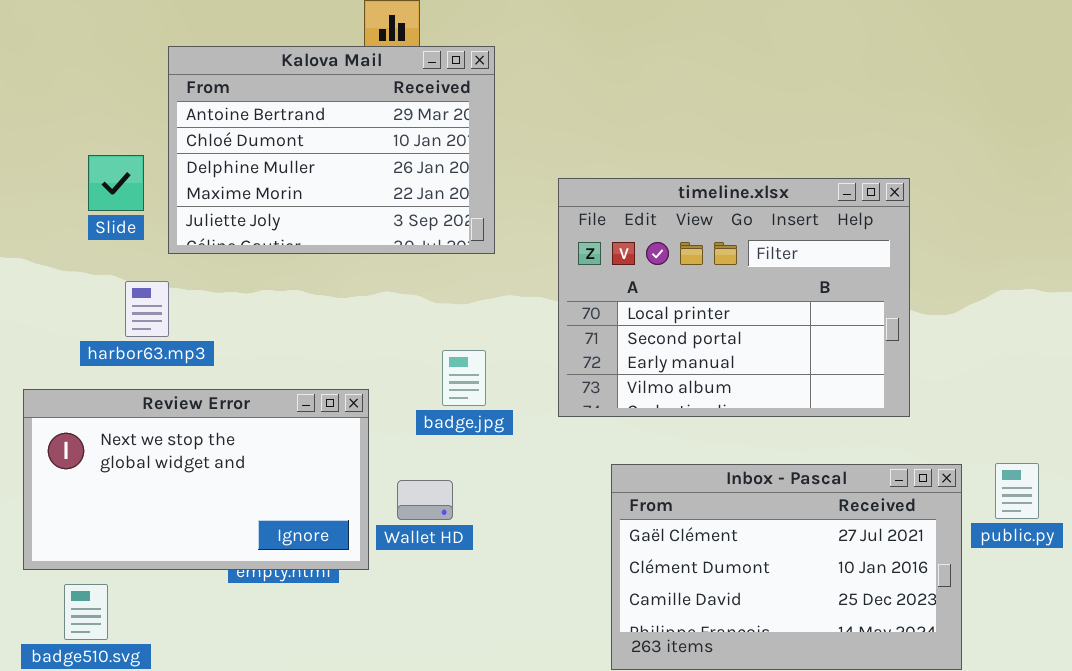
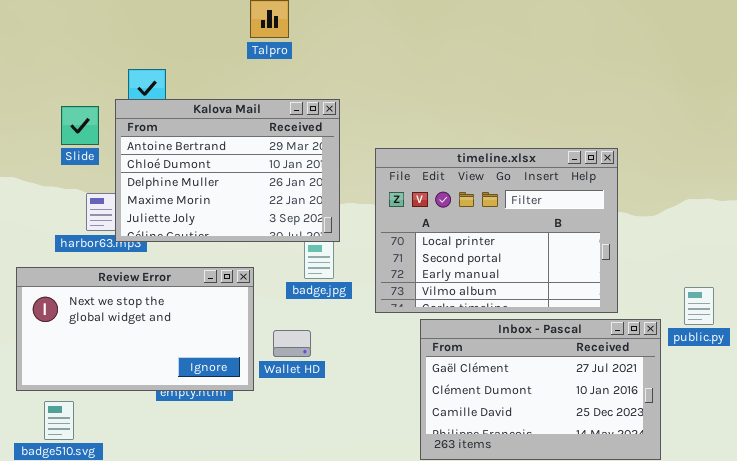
Kalova Mail: [168,46,495,254] -> [115,99,340,242], moved
timeline.xlsx: [558,178,910,417] -> [375,148,618,313], moved
public.py: [995,463,1039,519] -> [684,287,714,325], moved

